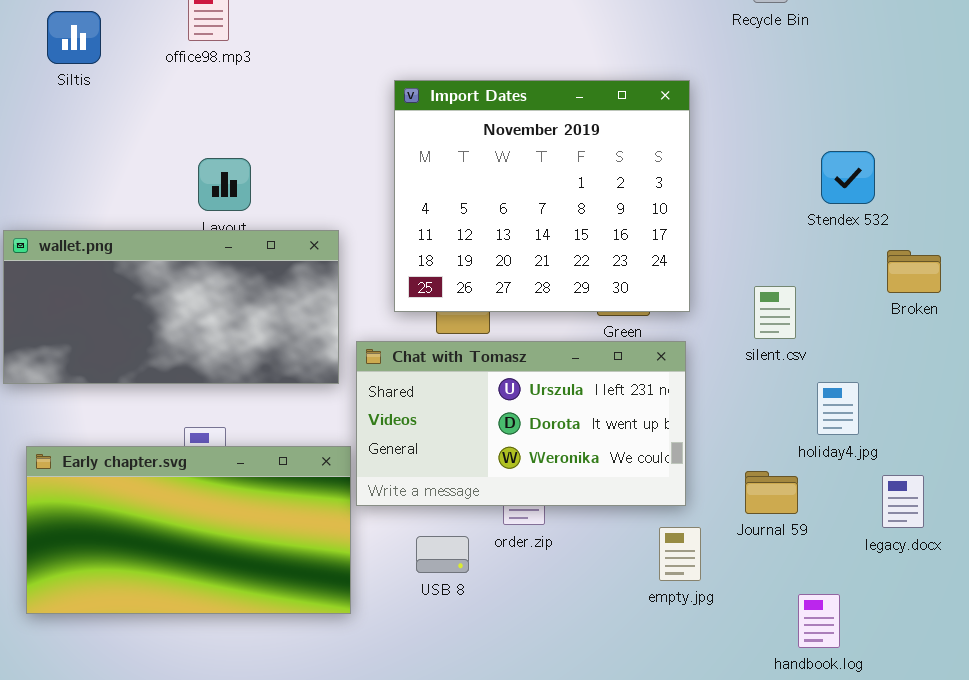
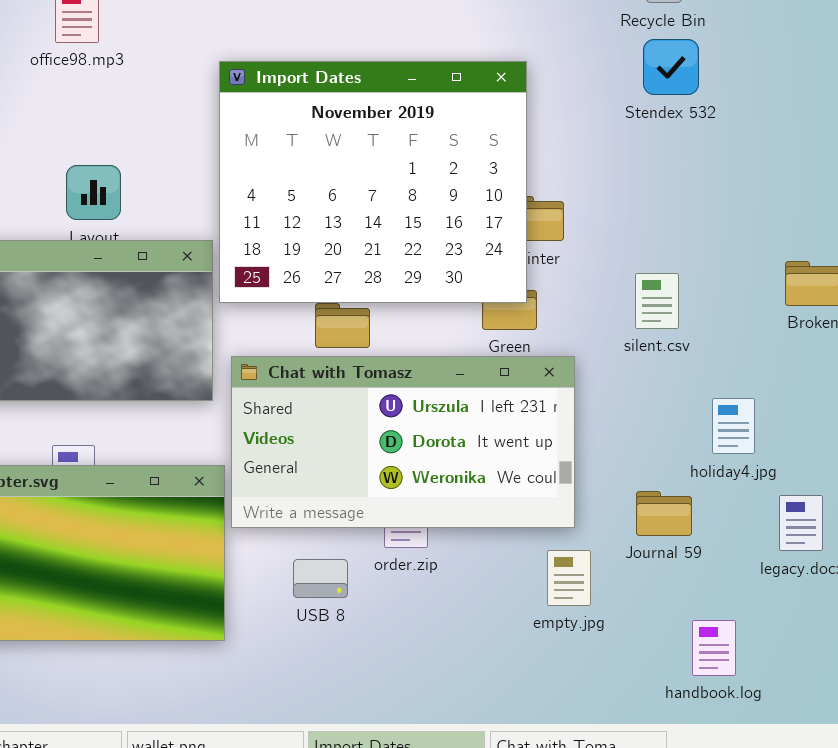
Import Dates: [394,80,690,312] -> [219,61,527,303], moved
Stendex 532: [821,151,875,204] -> [643,39,699,95], moved
silent.csv: [754,286,796,339] -> [635,273,679,329], moved

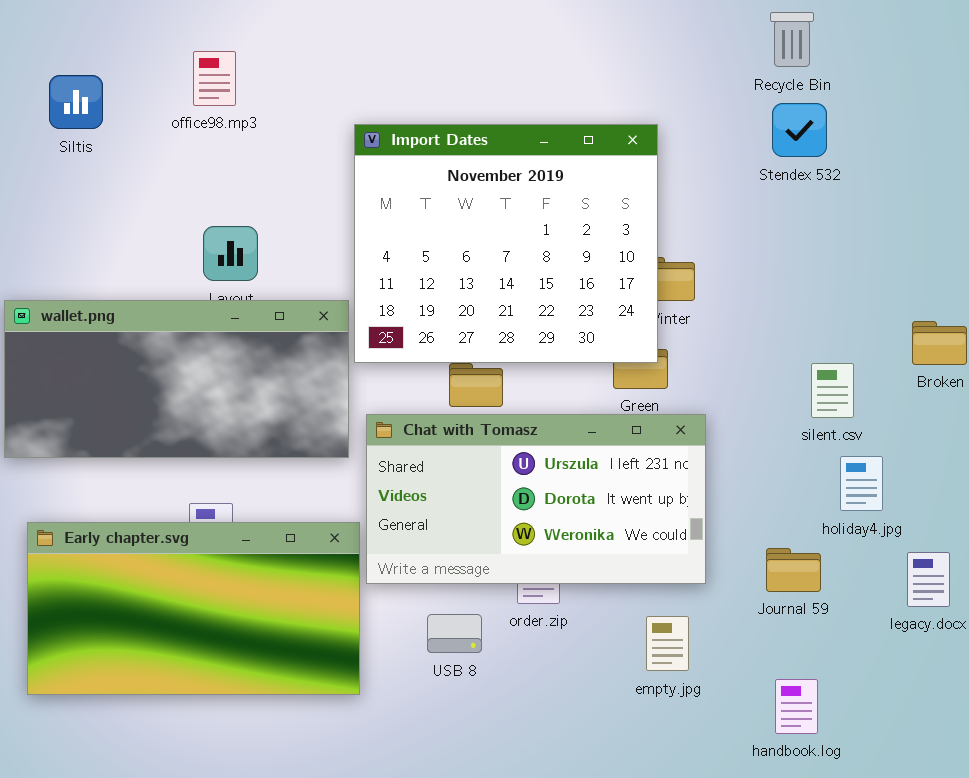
silent.csv: [635,273,679,329] -> [811,363,854,418], moved
empty.jpg: [547,550,591,606] -> [646,616,689,671], moved
handbook.log: [692,620,736,676] -> [775,679,818,734], moved

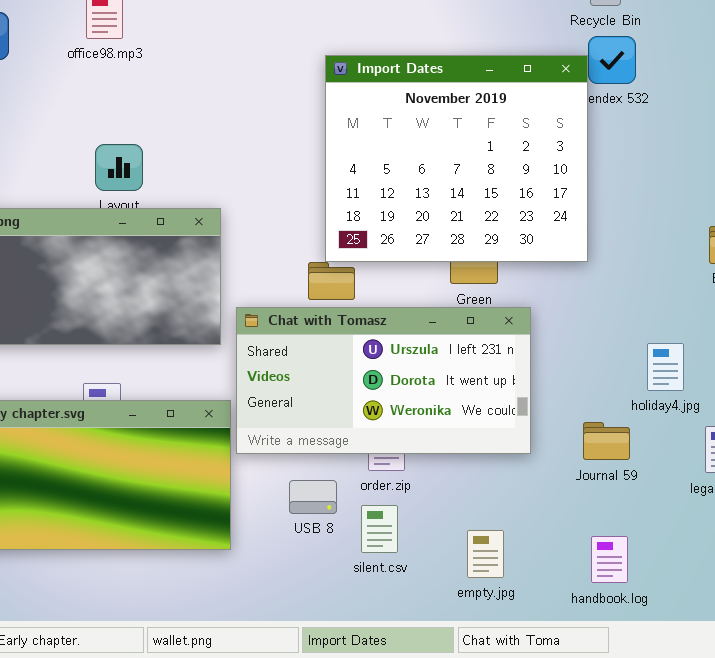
Import Dates: [354,124,658,363] -> [325,55,588,262], moved
silent.csv: [811,363,854,418] -> [361,505,398,553], moved
empty.jpg: [646,616,689,671] -> [467,530,504,578], moved

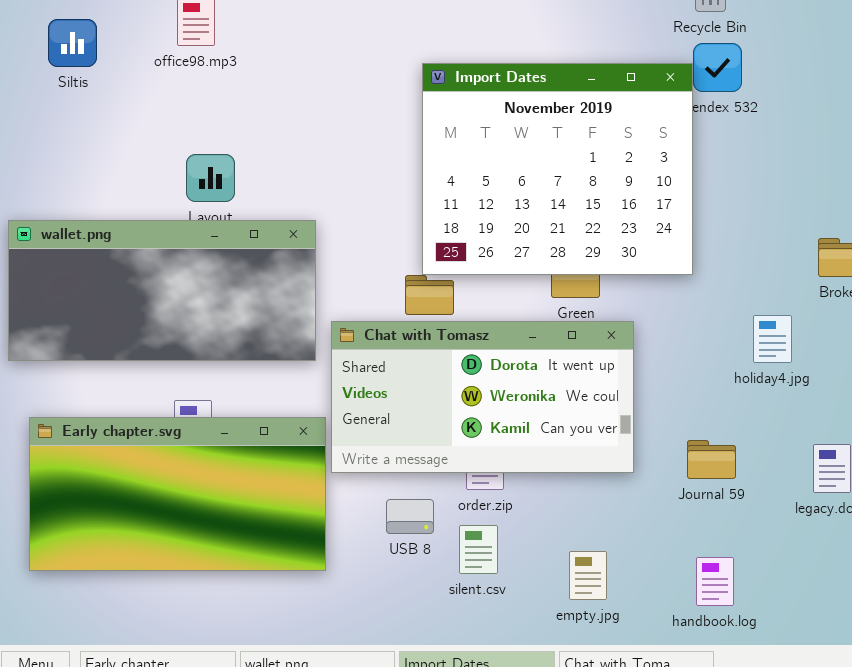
Chat with Tomasz: [236,307,531,454] -> [331,321,634,473], scrolled down 1 row
holiday4.jpg: [647,343,684,391] -> [753,315,792,363], moved

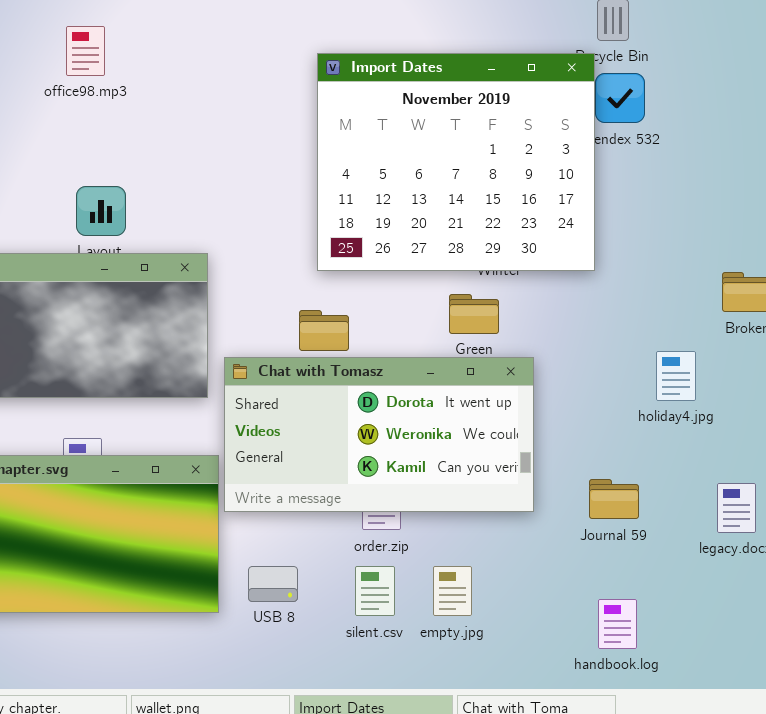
Import Dates: [422,63,693,275] -> [317,53,595,271], moved
USB 8: [386,499,434,534] -> [248,566,298,602], moved
empty.jpg: [569,551,607,600] -> [433,566,472,616], moved

